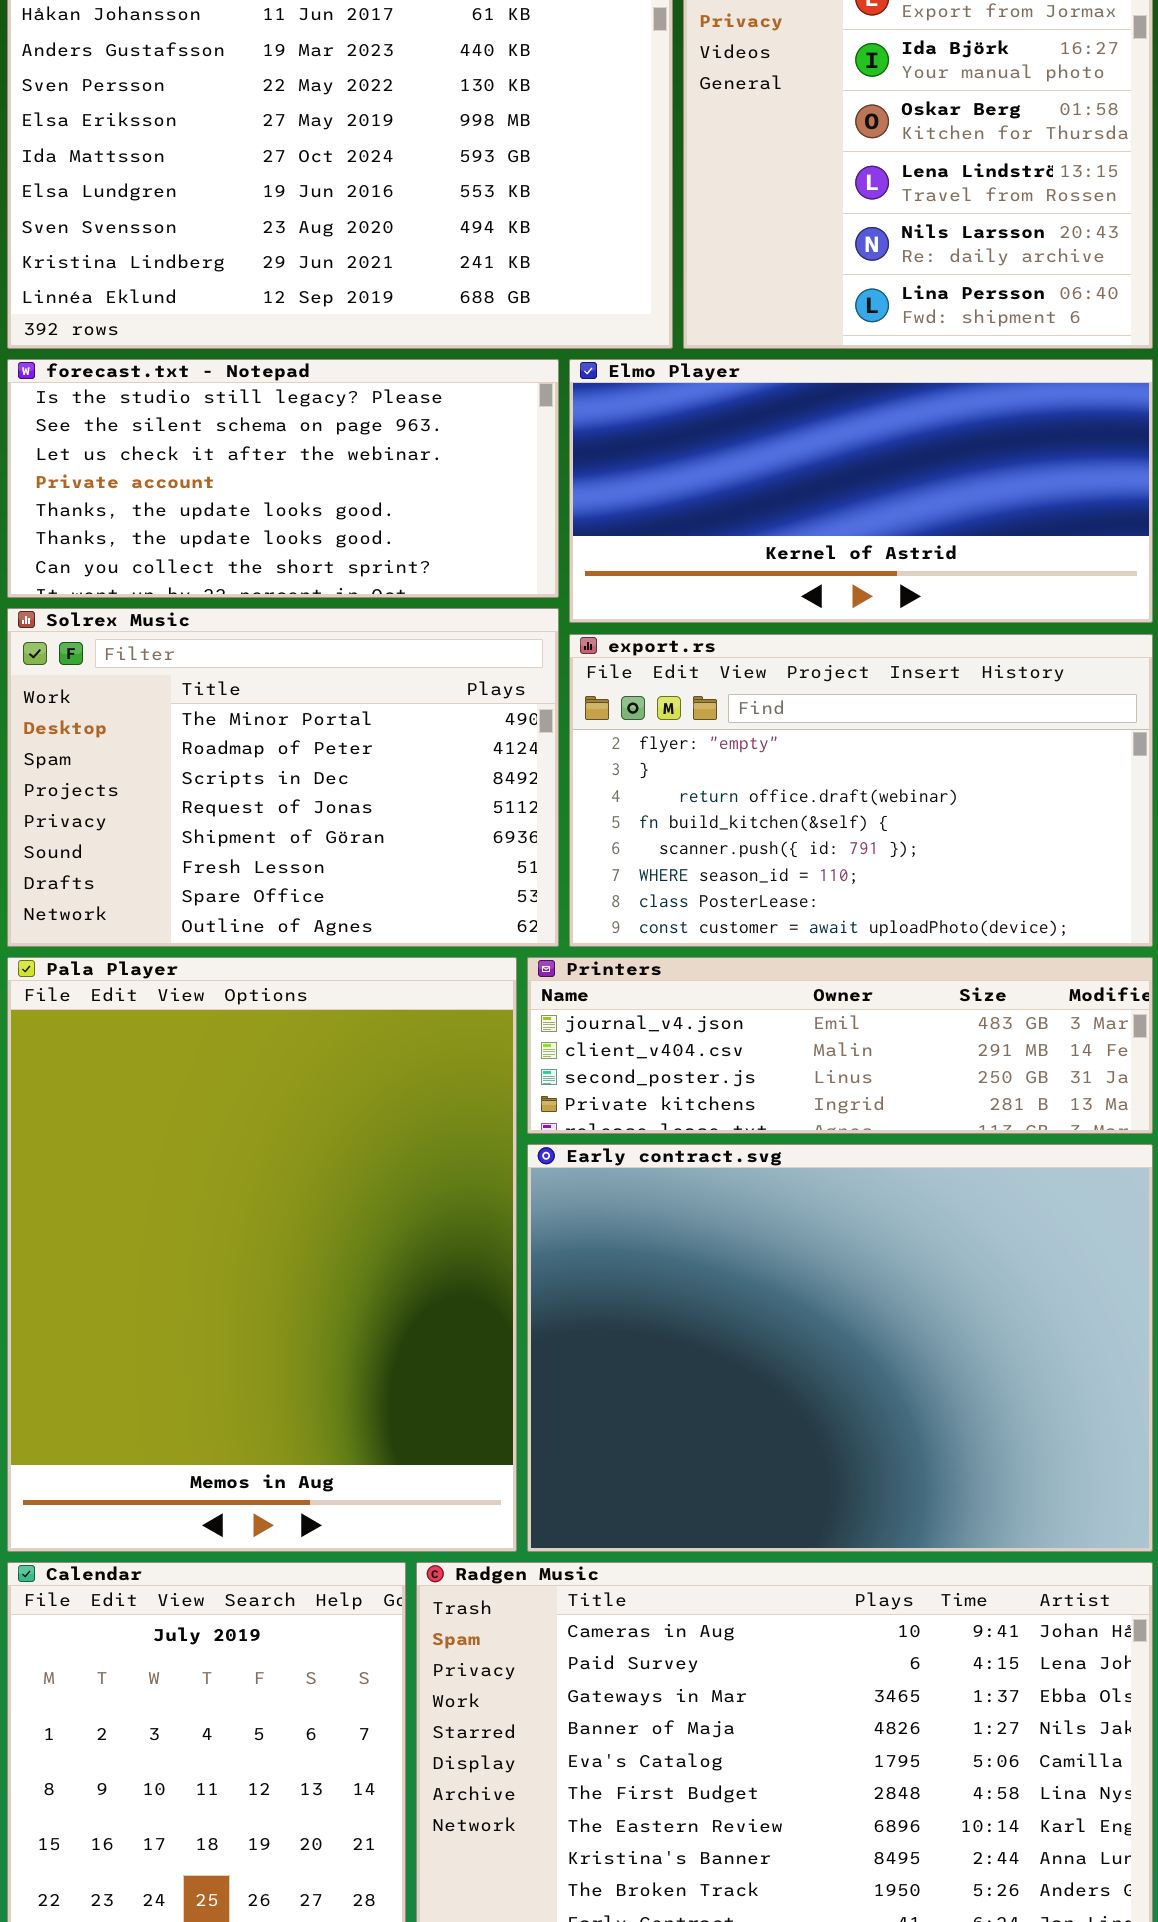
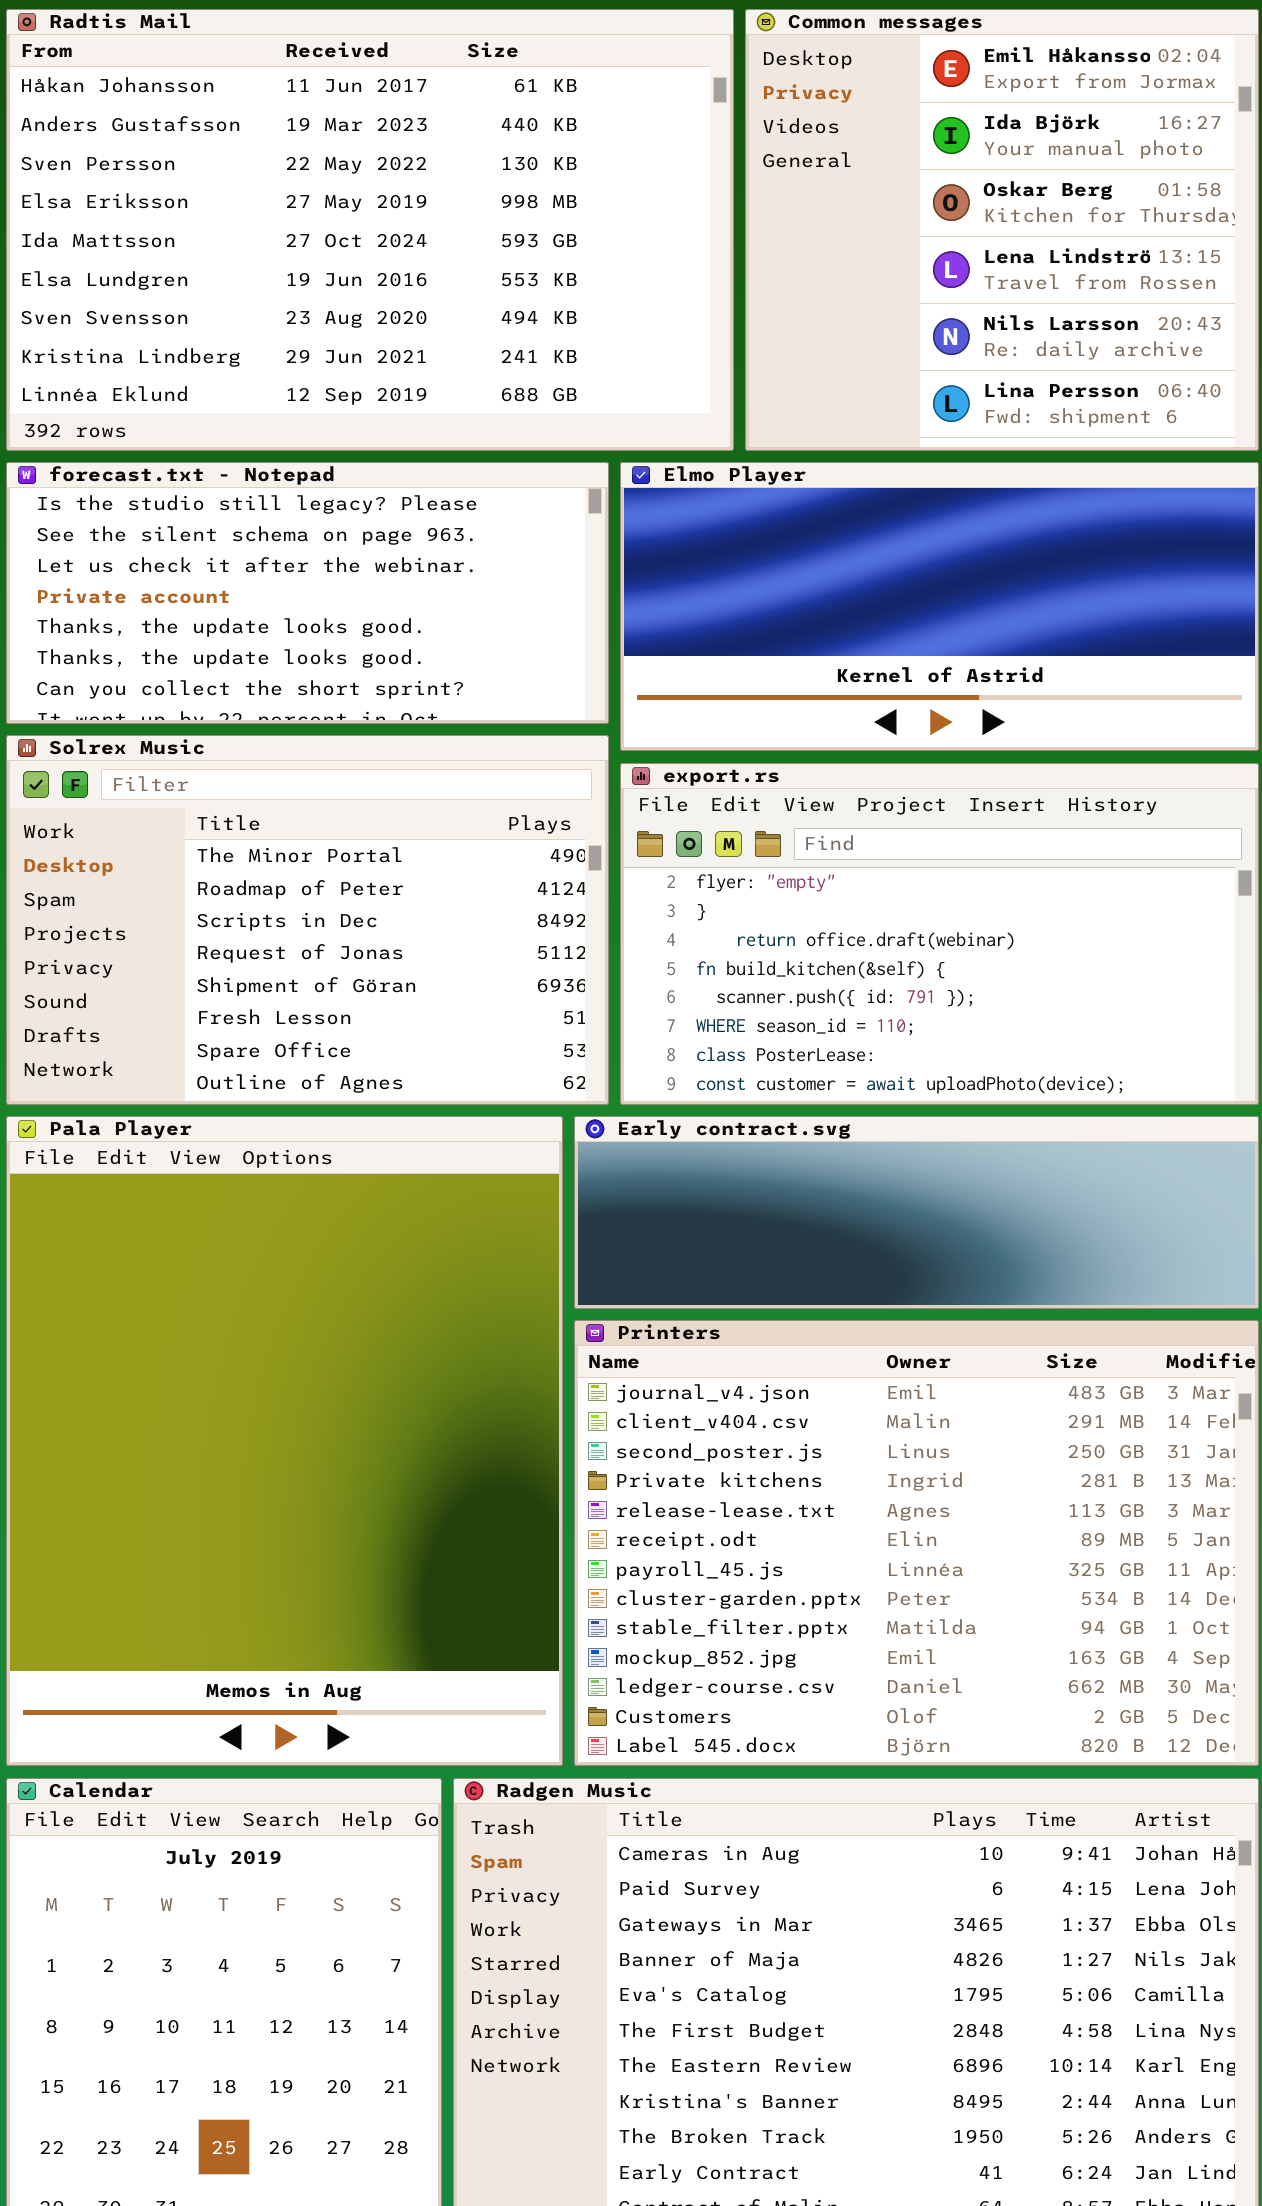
Printers: [527,957,1153,1134] -> [574,1320,1259,1766], moved, resized
Early contract.svg: [527,1144,1153,1552] -> [574,1116,1259,1309], moved, resized

